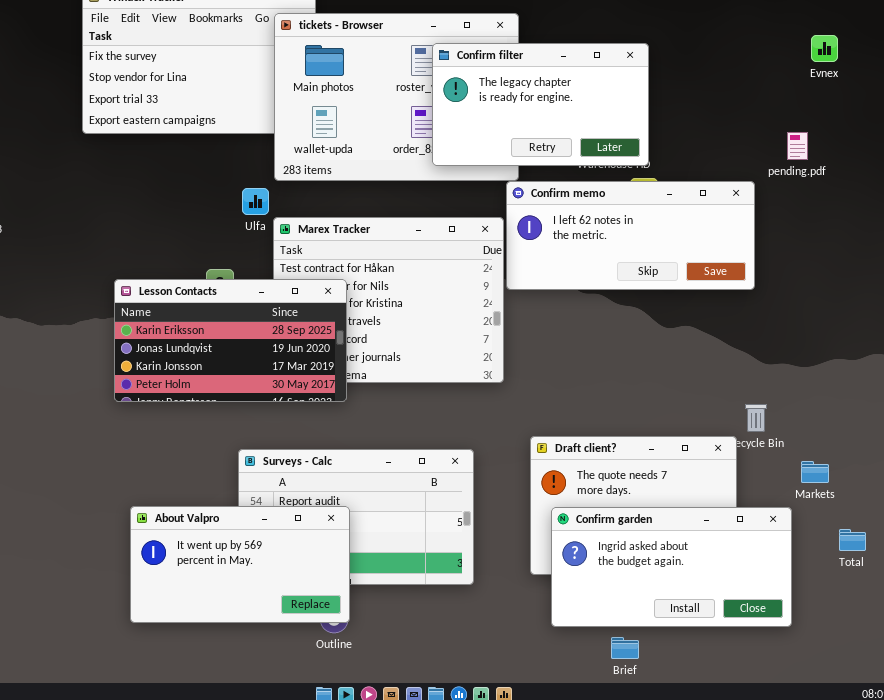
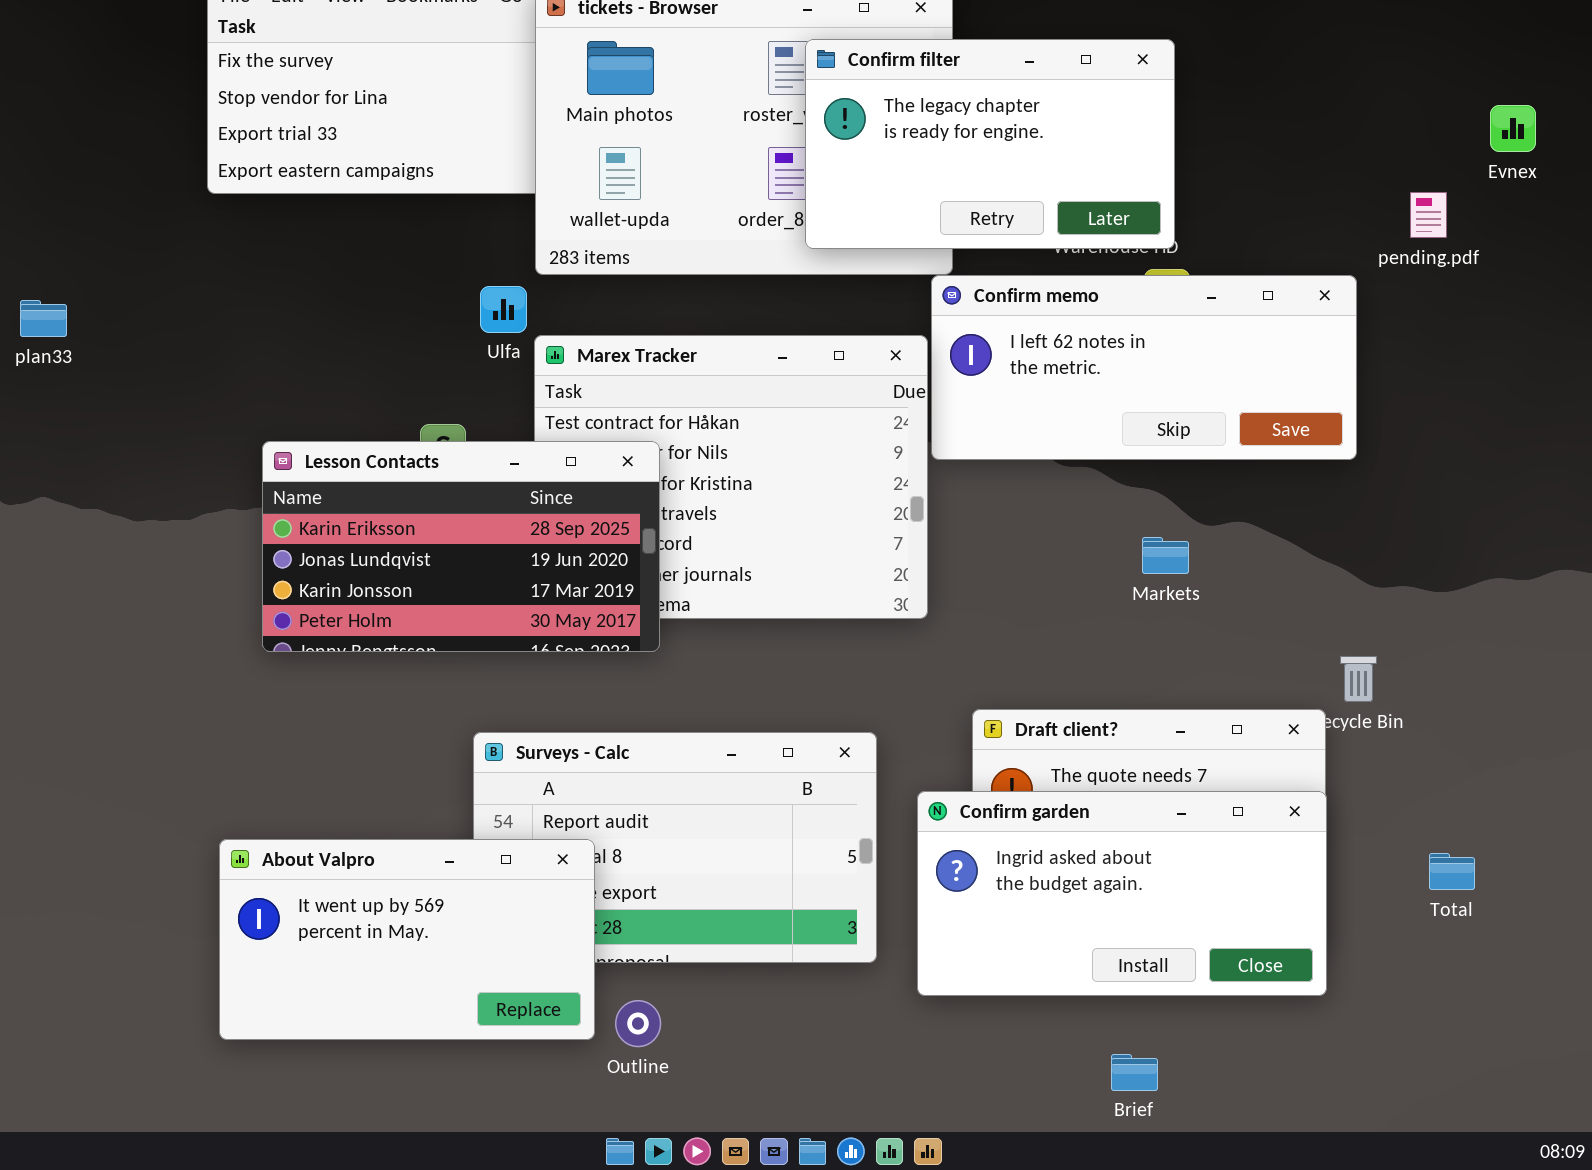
Evnex: [811,35,838,62] -> [1490,105,1536,152], moved
Markets: [801,461,829,483] -> [1142,537,1189,574], moved
About Valpro: [130,506,350,623] -> [219,839,595,1040], moved
Confirm garden: [551,507,792,627] -> [917,791,1327,996], moved
Total: [839,529,866,551] -> [1429,853,1475,890], moved

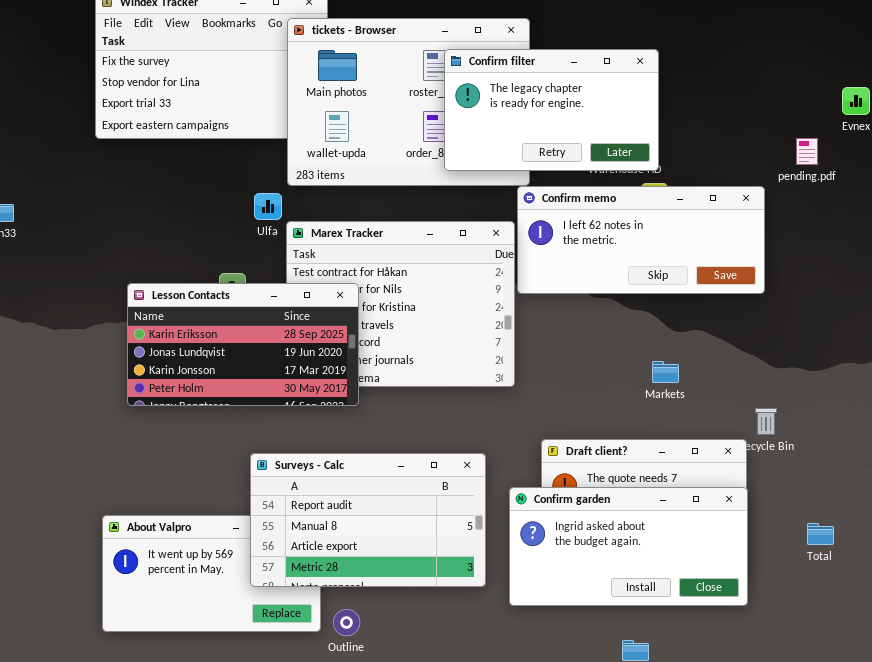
Markets: [1142,537,1189,574] -> [652,361,679,383], moved
Surveys - Calc: [473,732,877,963] -> [250,453,486,587], raised

